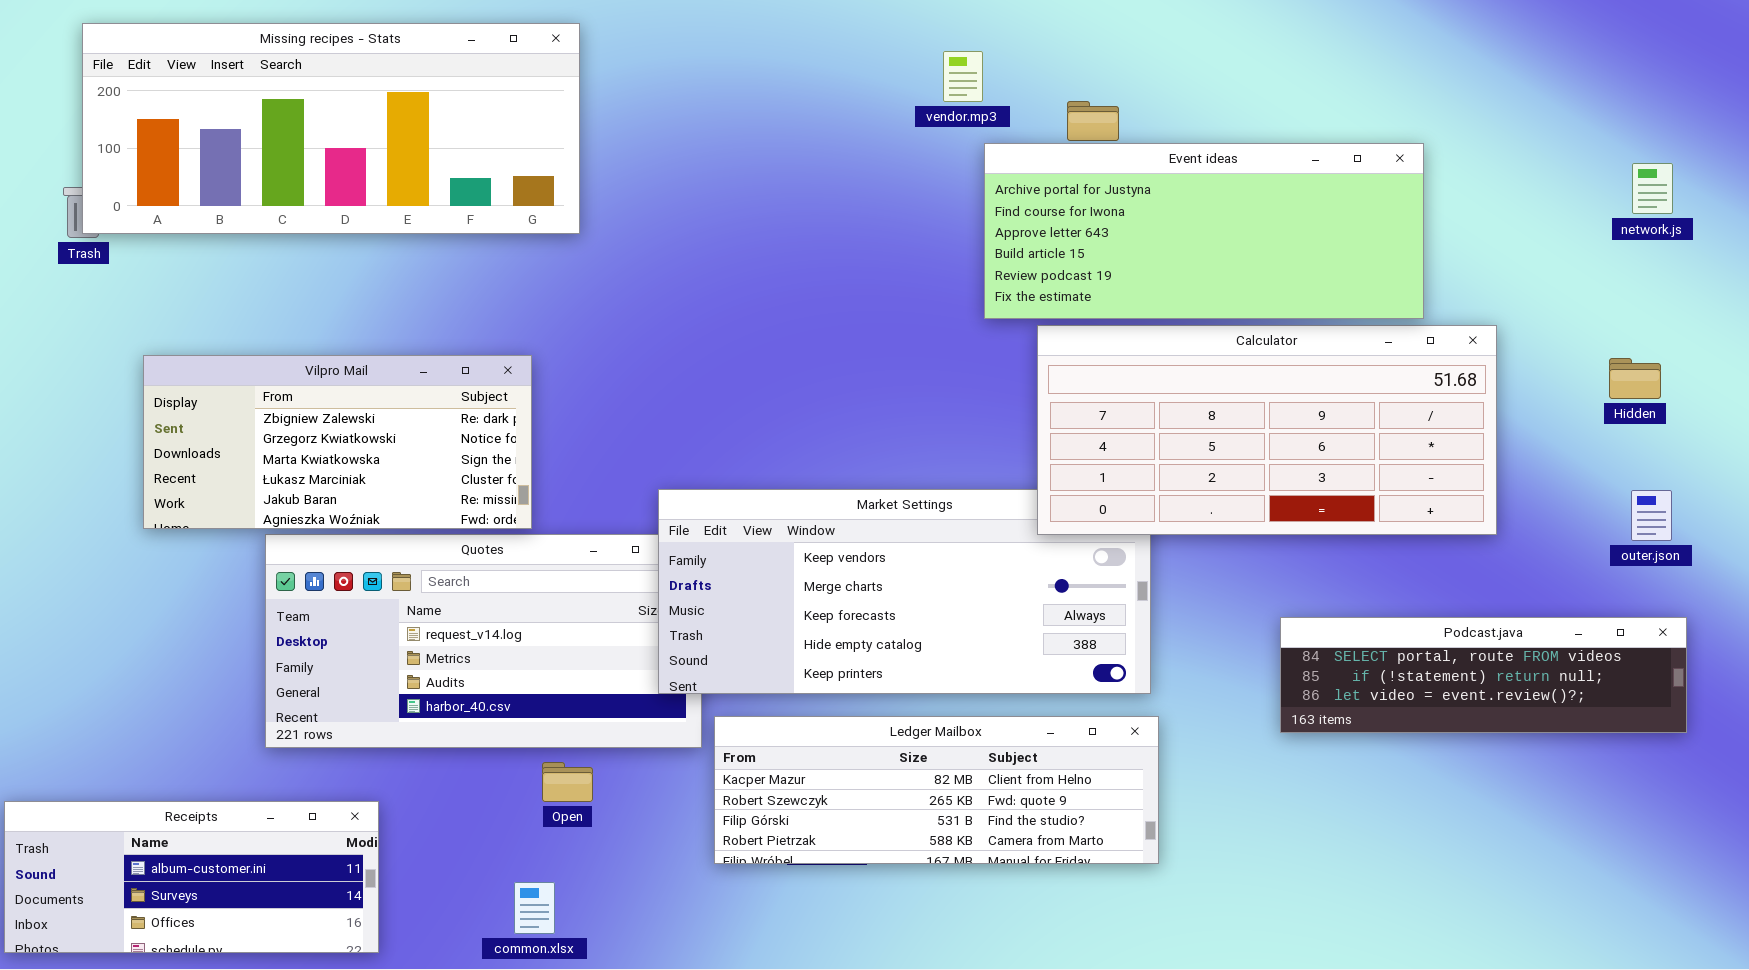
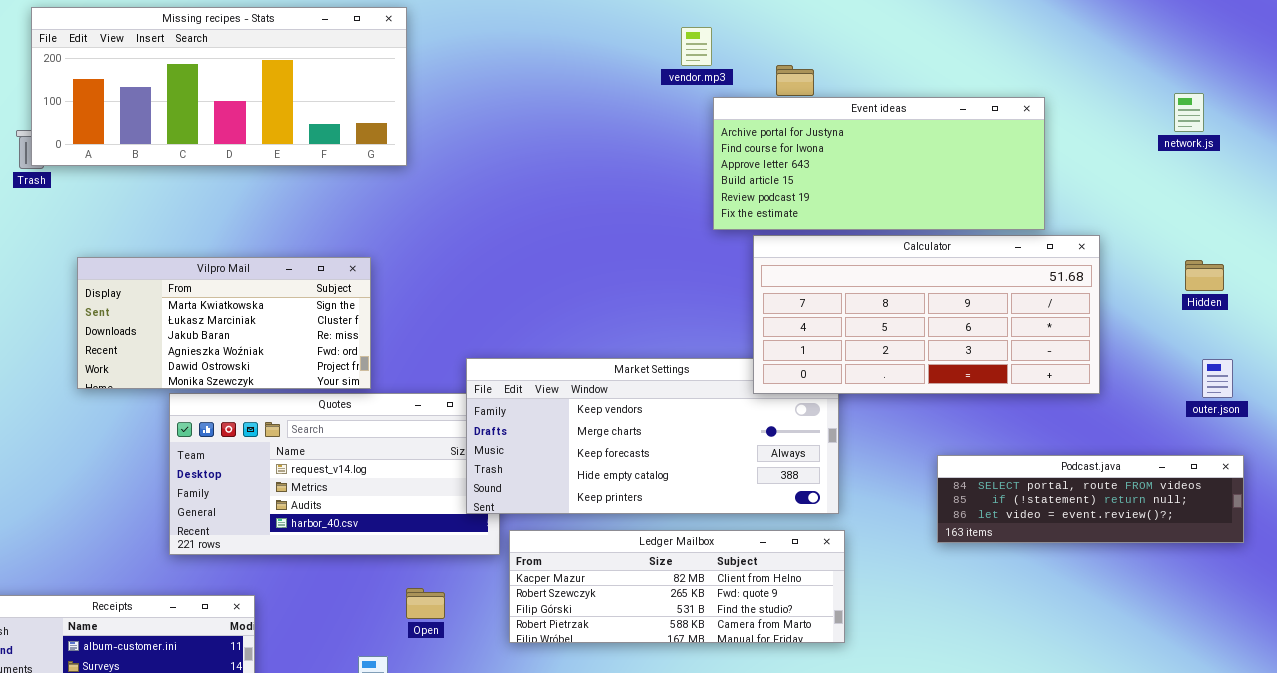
network.js: [1632,163,1673,214] -> [1174,93,1204,132], moved
Vilpro Mail: [143,355,532,529] -> [77,257,371,389], scrolled down 2 rows
Open: [542,762,593,802] -> [406,588,445,619], moved

